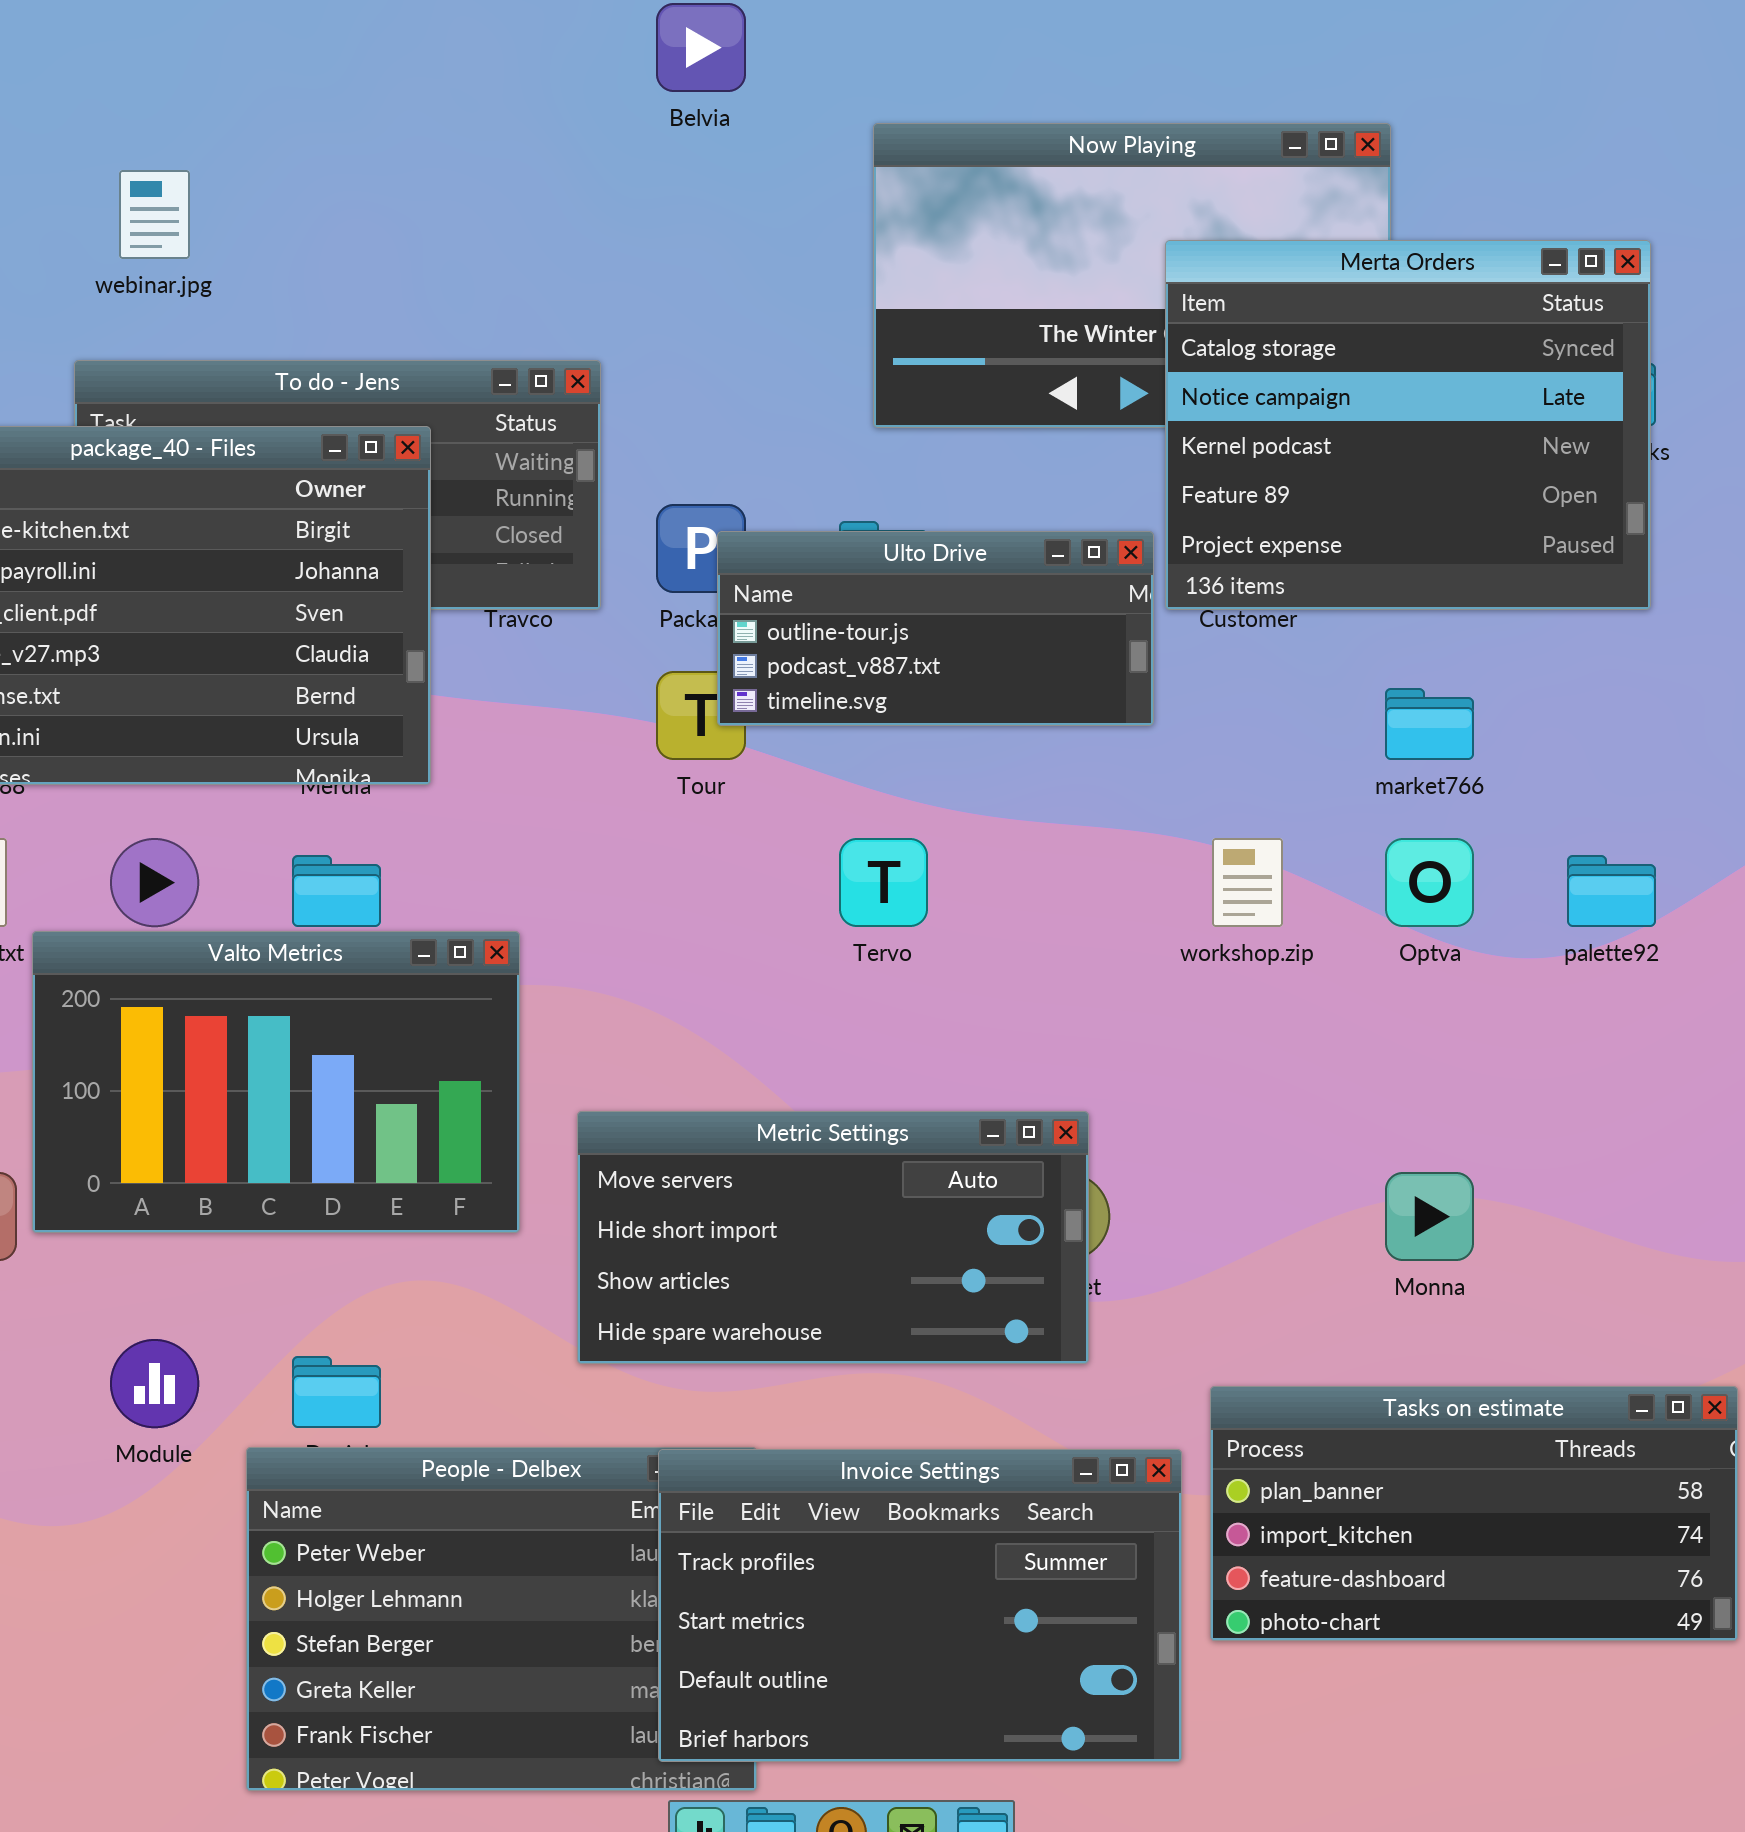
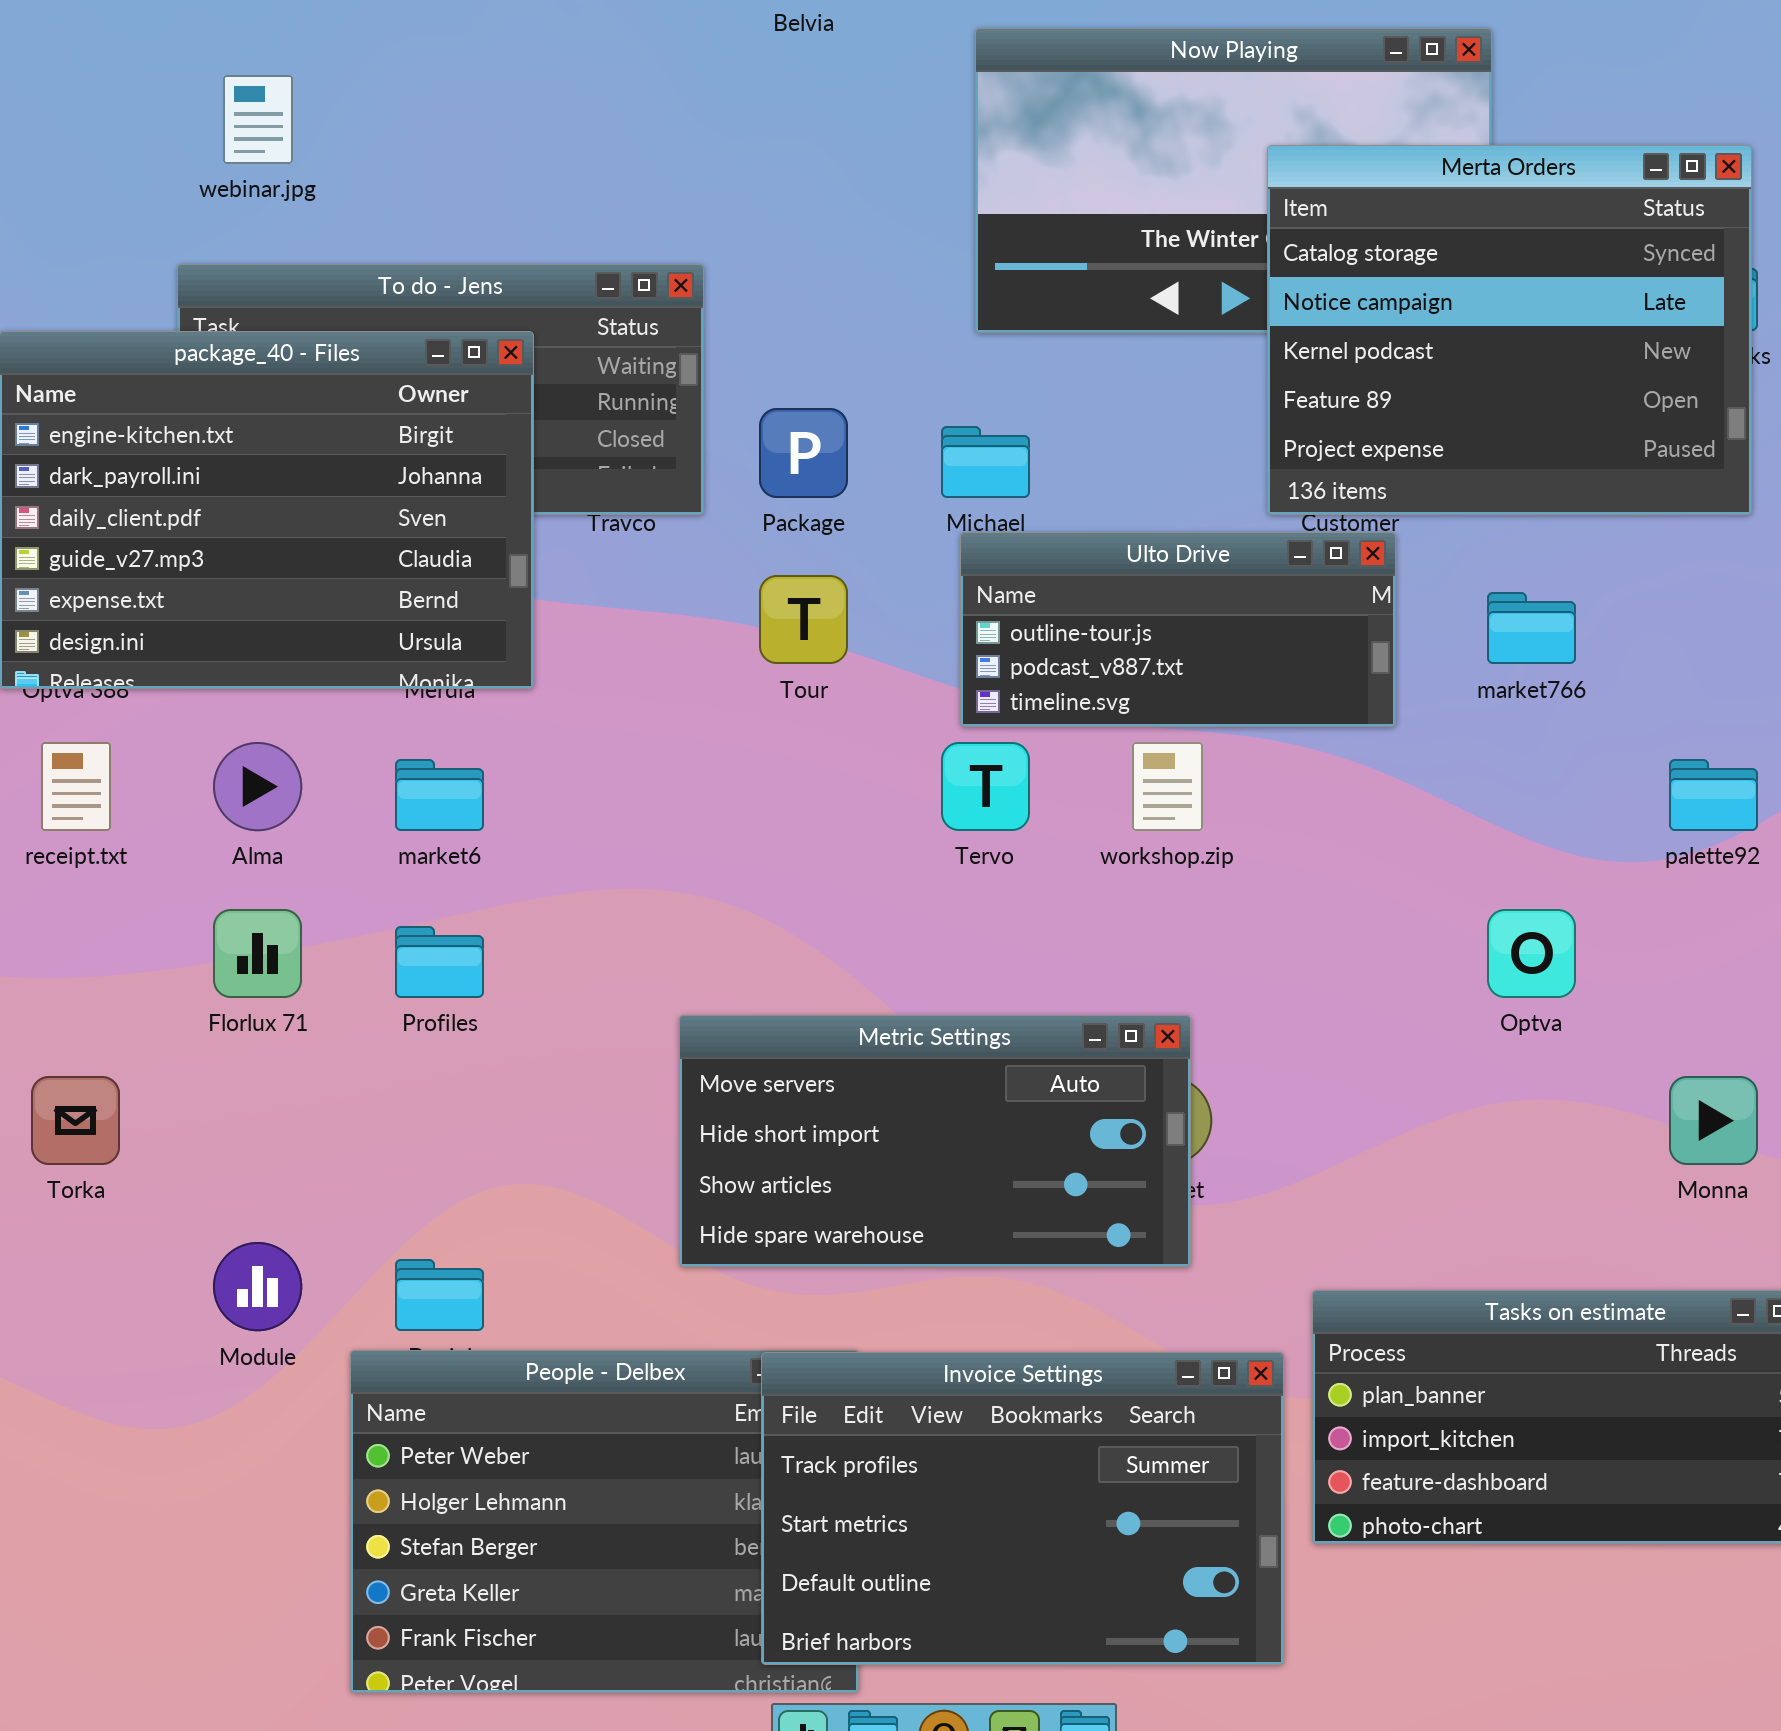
Ulto Drive: [717,531,1154,726] -> [960,532,1396,727], moved
workshop.zip: [1212,838,1283,927] -> [1132,742,1203,831], moved
Optva: [1385,838,1474,927] -> [1487,909,1576,998], moved
Valto Metrics: [32,931,520,1233] -> none, closed
Monna: [1385,1172,1474,1261] -> [1669,1076,1758,1165], moved

